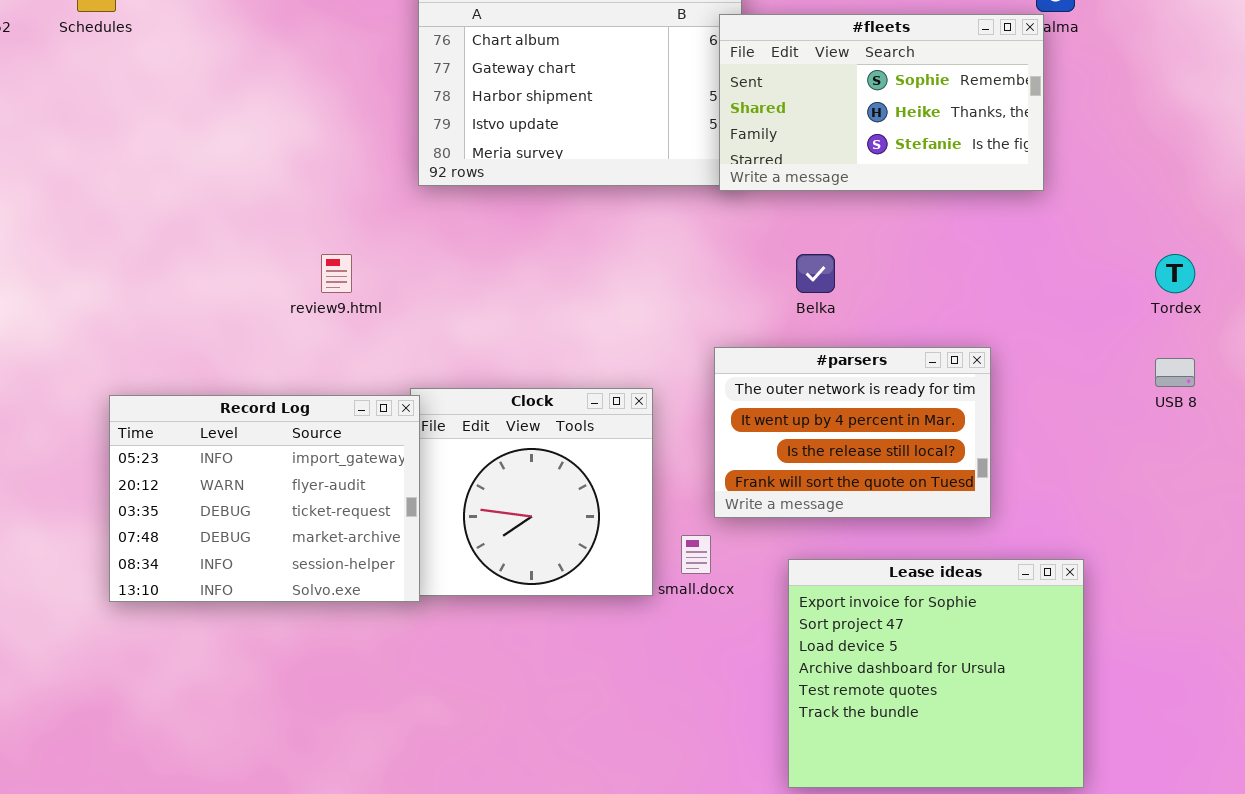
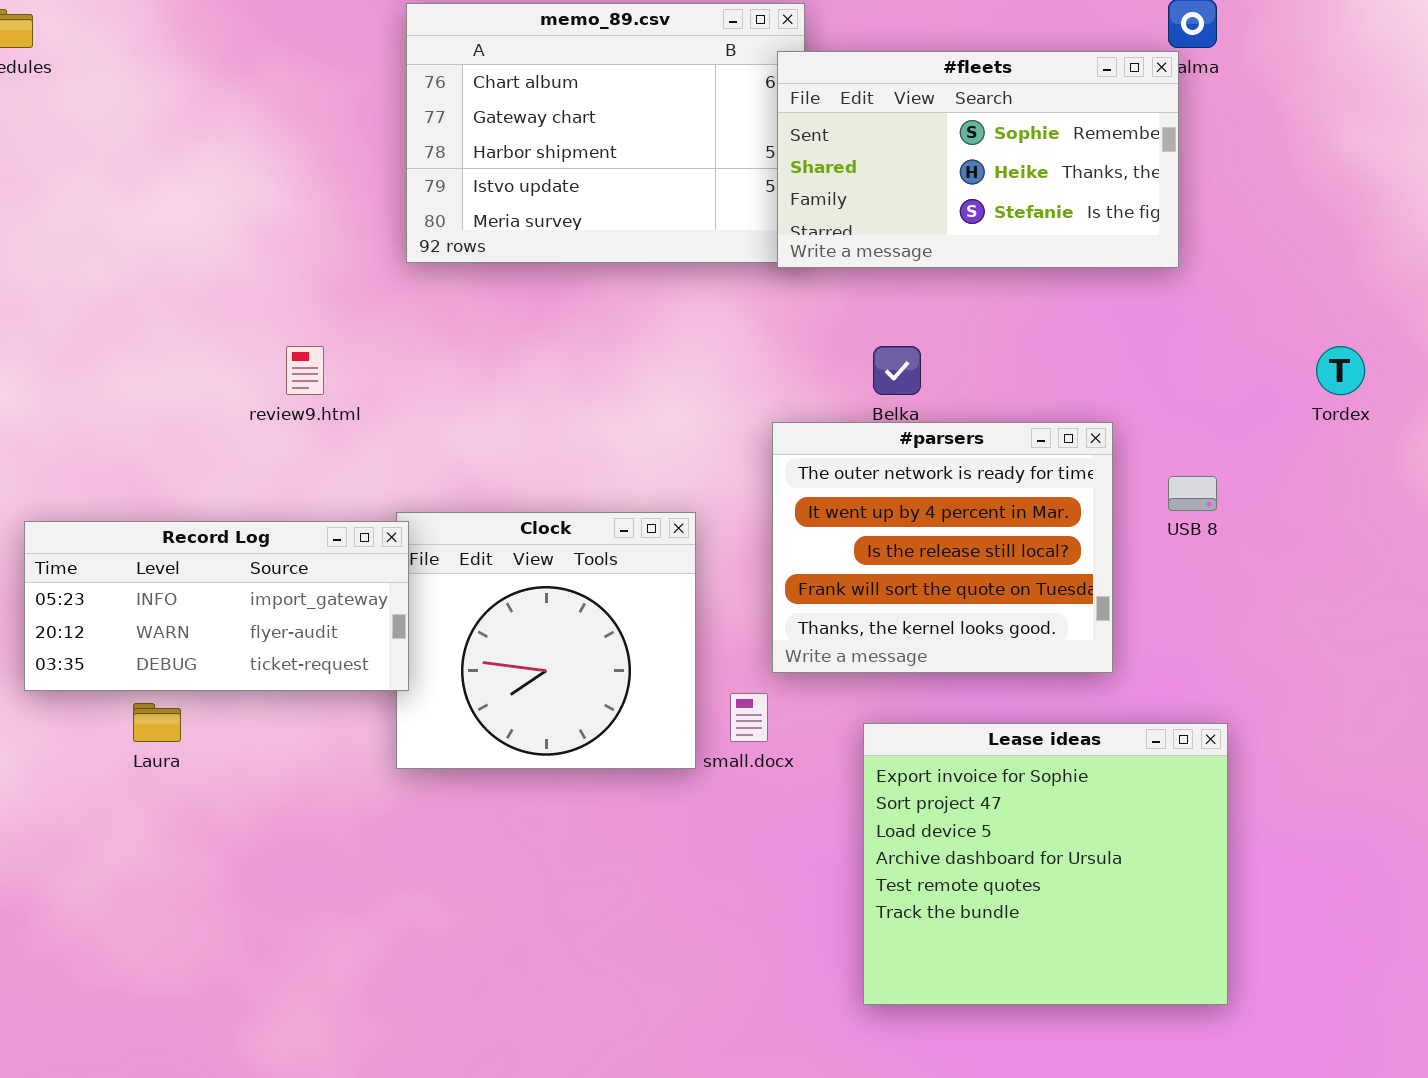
#parsers: [714,347,991,518] -> [772,422,1113,673], resized
USB 8: [1155,358,1195,387] -> [1168,476,1217,511], moved
Record Log: [109,395,420,602] -> [24,521,409,691], resized

